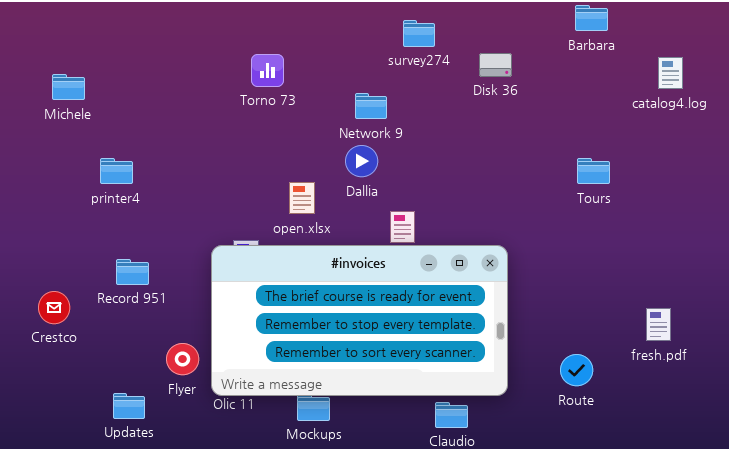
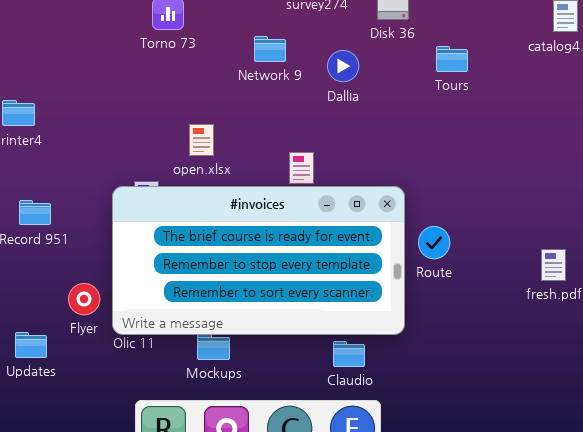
Dallia: [345,145,378,177] -> [327,50,359,82], moved
Tours: [577,158,610,184] -> [436,46,468,72], moved
Route: [560,354,593,386] -> [418,226,450,259], moved

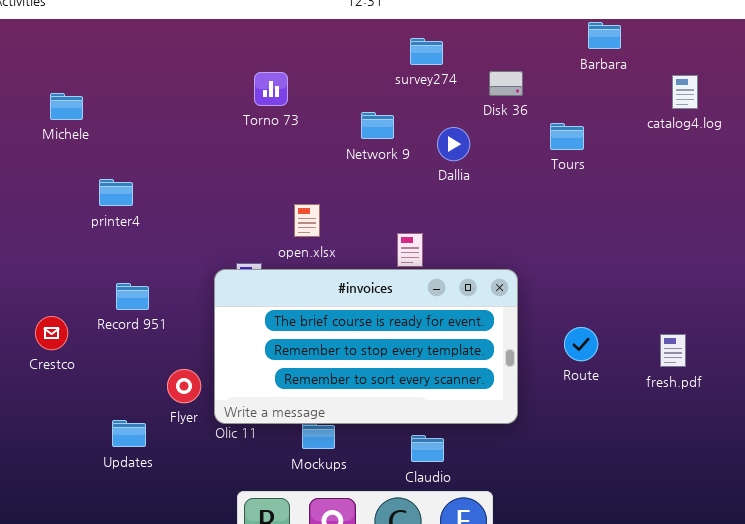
Route: [418,226,450,259] -> [564,327,598,361], moved
Claudio: [333,341,365,367] -> [411,435,444,462], moved

